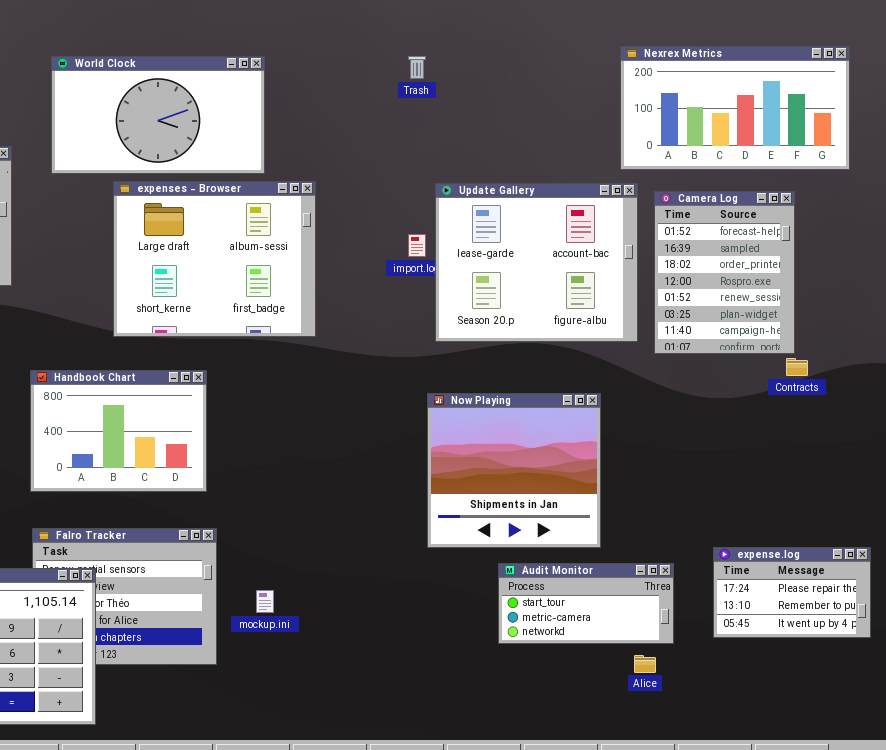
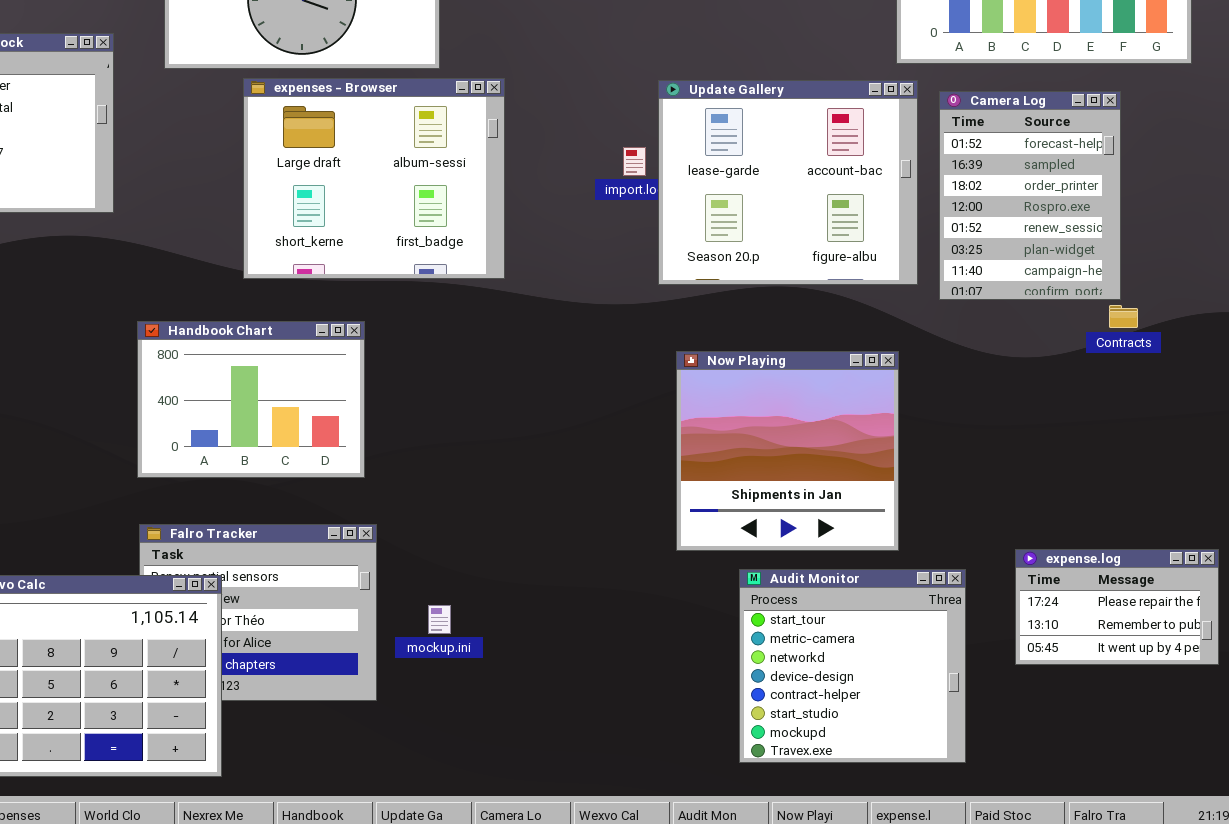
Now Playing: [427,393,601,548] -> [676,351,899,551], moved
Audit Monitor: [498,563,674,644] -> [739,569,966,763], resized

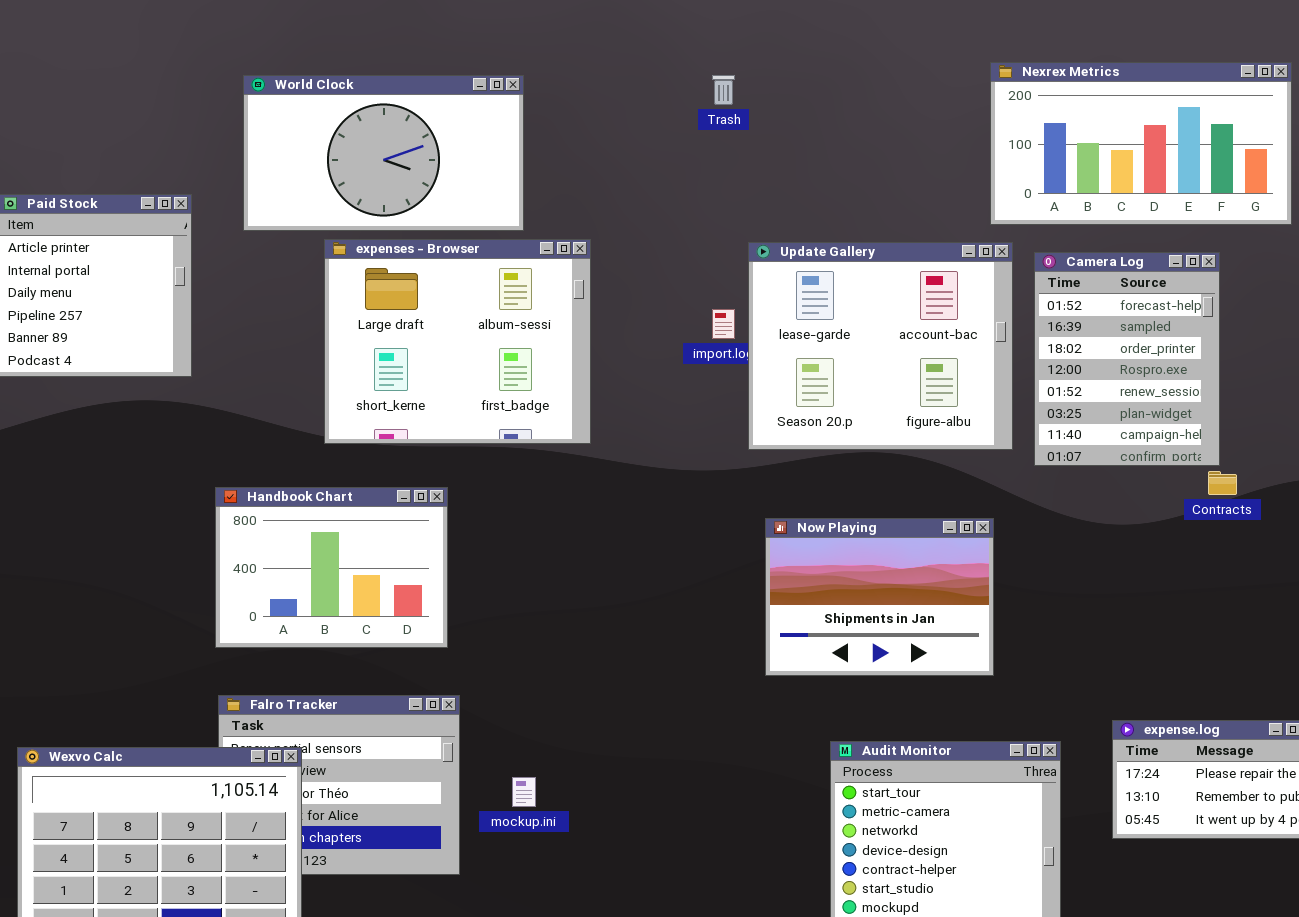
Now Playing: [676,351,899,551] -> [765,518,994,676], resized

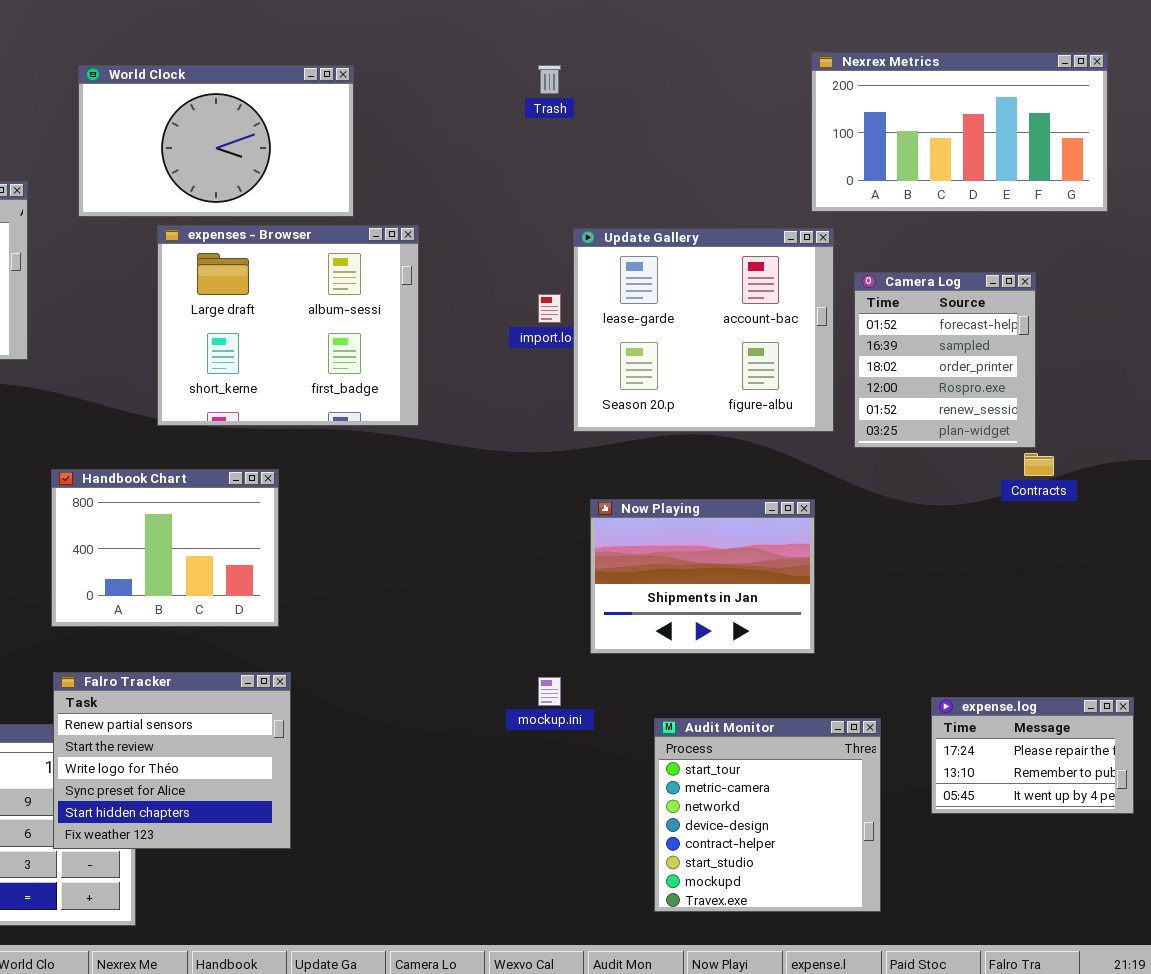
Camera Log: [1034,252,1220,466] -> [854,272,1036,448], resized
Falro Tracker: [218,695,460,875] -> [53,672,291,849], raised
mockup.ini: [512,777,536,807] -> [538,677,561,706], moved

